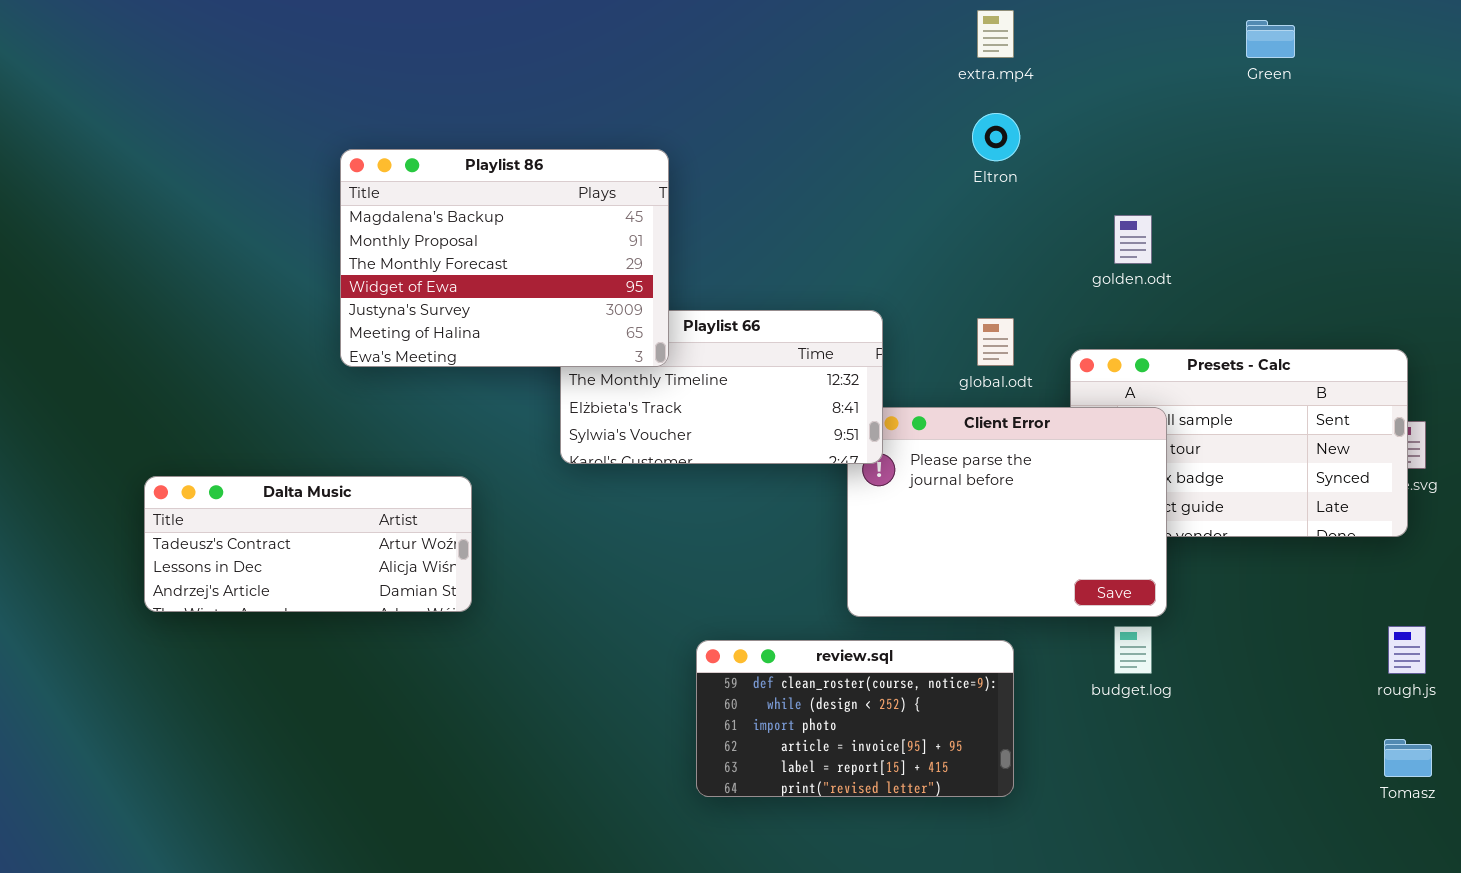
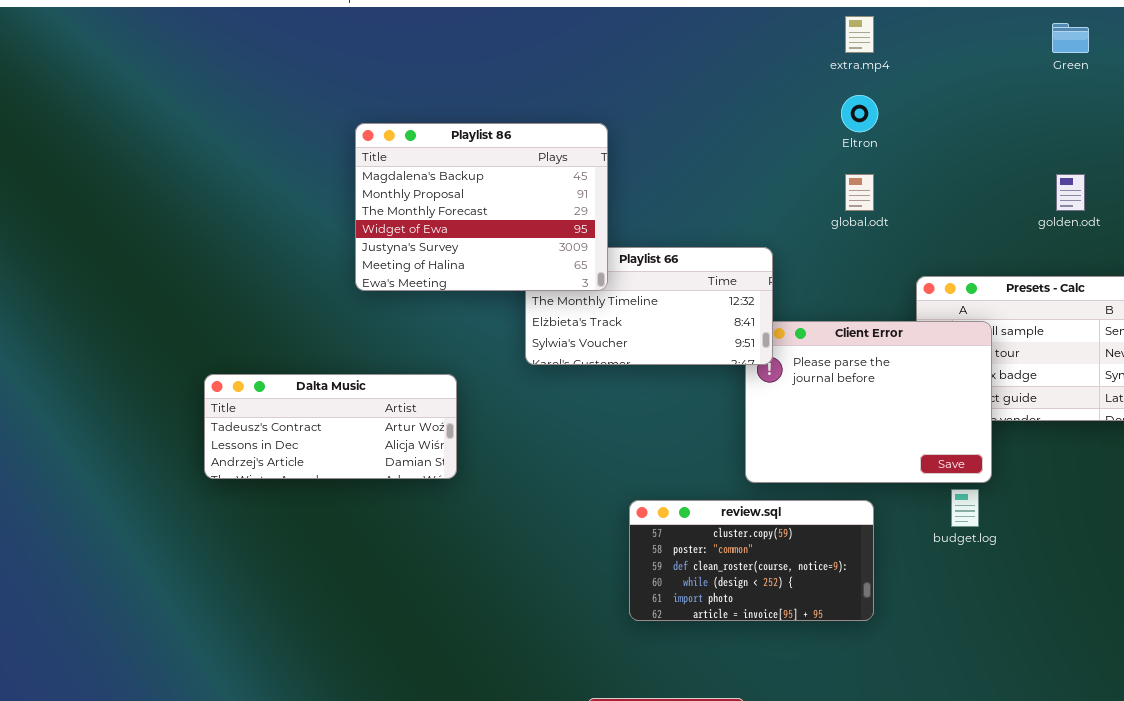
golden.odt: [1114,215,1152,264] -> [1056,174,1085,211], moved
global.odt: [977,318,1014,366] -> [845,174,874,211], moved
review.sql: [696,640,1014,797] -> [629,500,874,621], scrolled up 2 rows

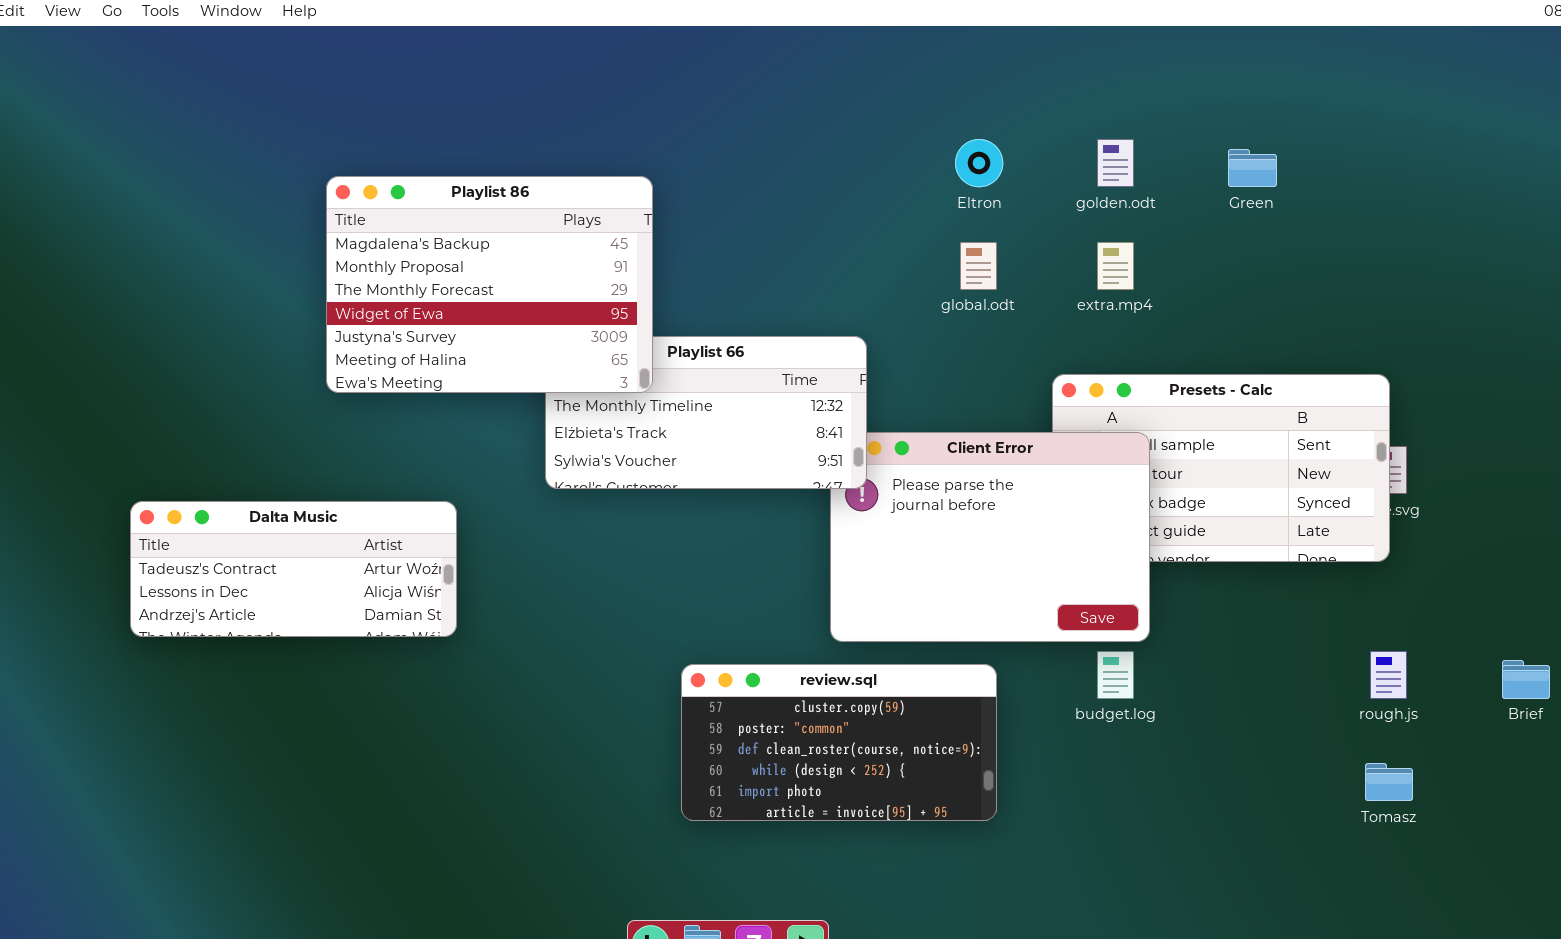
extra.mp4: [845,16,874,53] -> [1097,242,1134,290], moved
Green: [1052,23,1089,53] -> [1228,149,1277,187], moved
golden.odt: [1056,174,1085,211] -> [1097,139,1134,187], moved

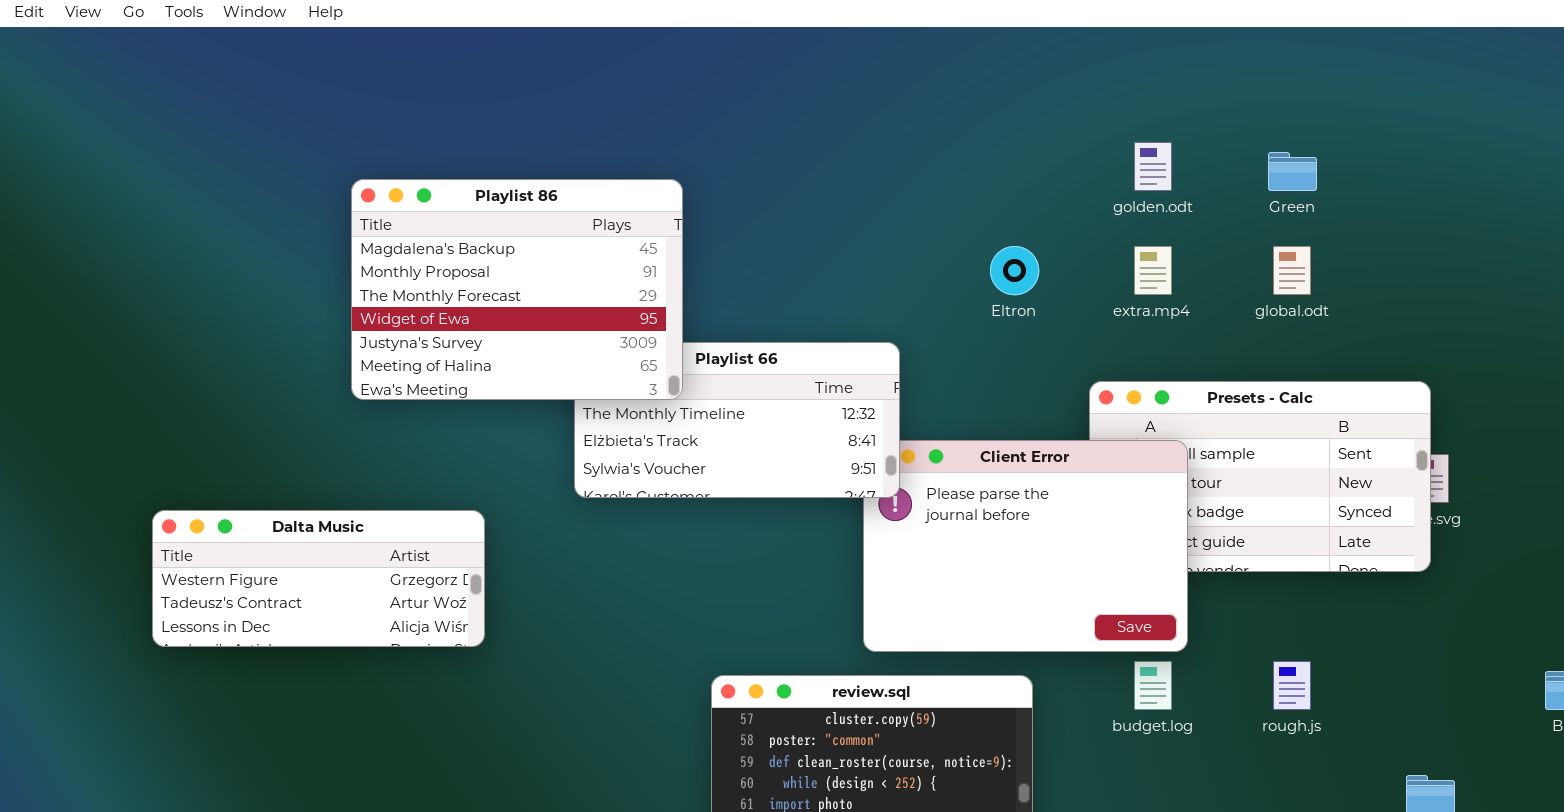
Eltron: [955,139,1003,187] -> [990,246,1039,295], moved
global.odt: [960,242,997,290] -> [1273,246,1311,295], moved
Dalta Music: [130,501,457,637] -> [152,510,485,647], scrolled up 1 row
rough.js: [1370,651,1407,699] -> [1273,661,1311,710], moved

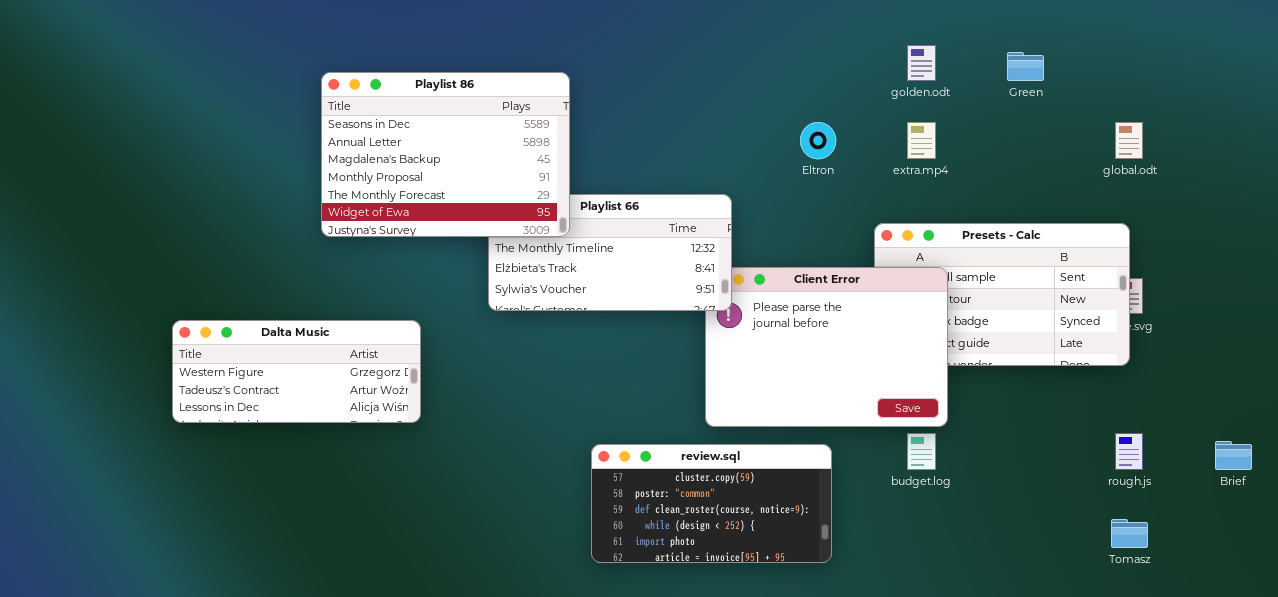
Playlist 86: [351,179,683,400] -> [321,72,570,237], scrolled up 2 rows
global.odt: [1273,246,1311,295] -> [1115,122,1143,159], moved
rough.js: [1273,661,1311,710] -> [1115,433,1143,470], moved

